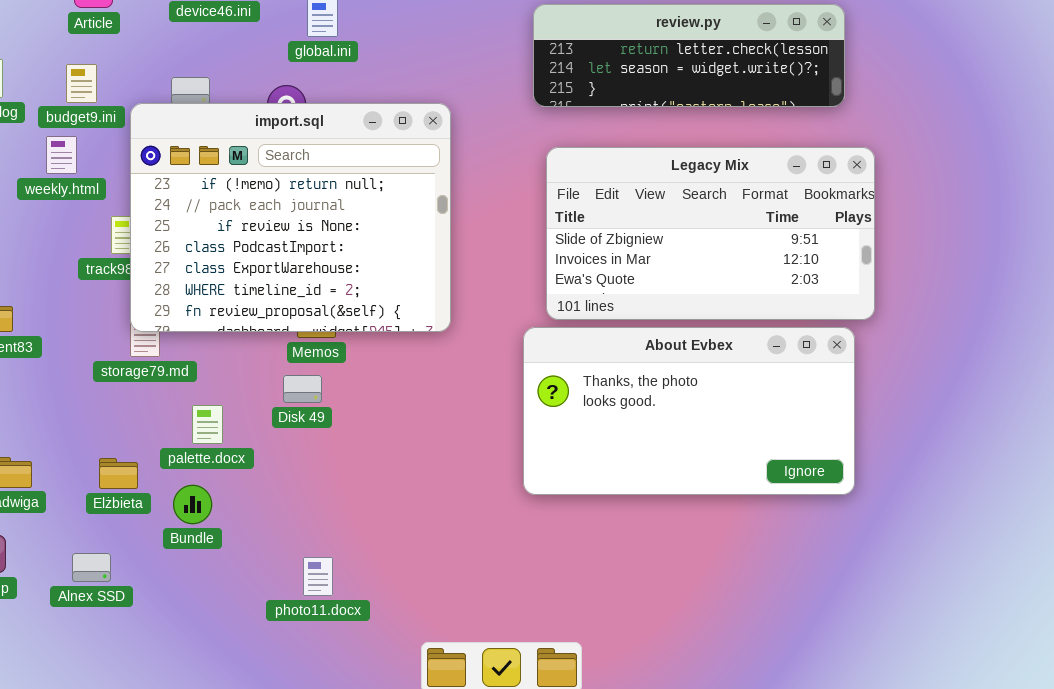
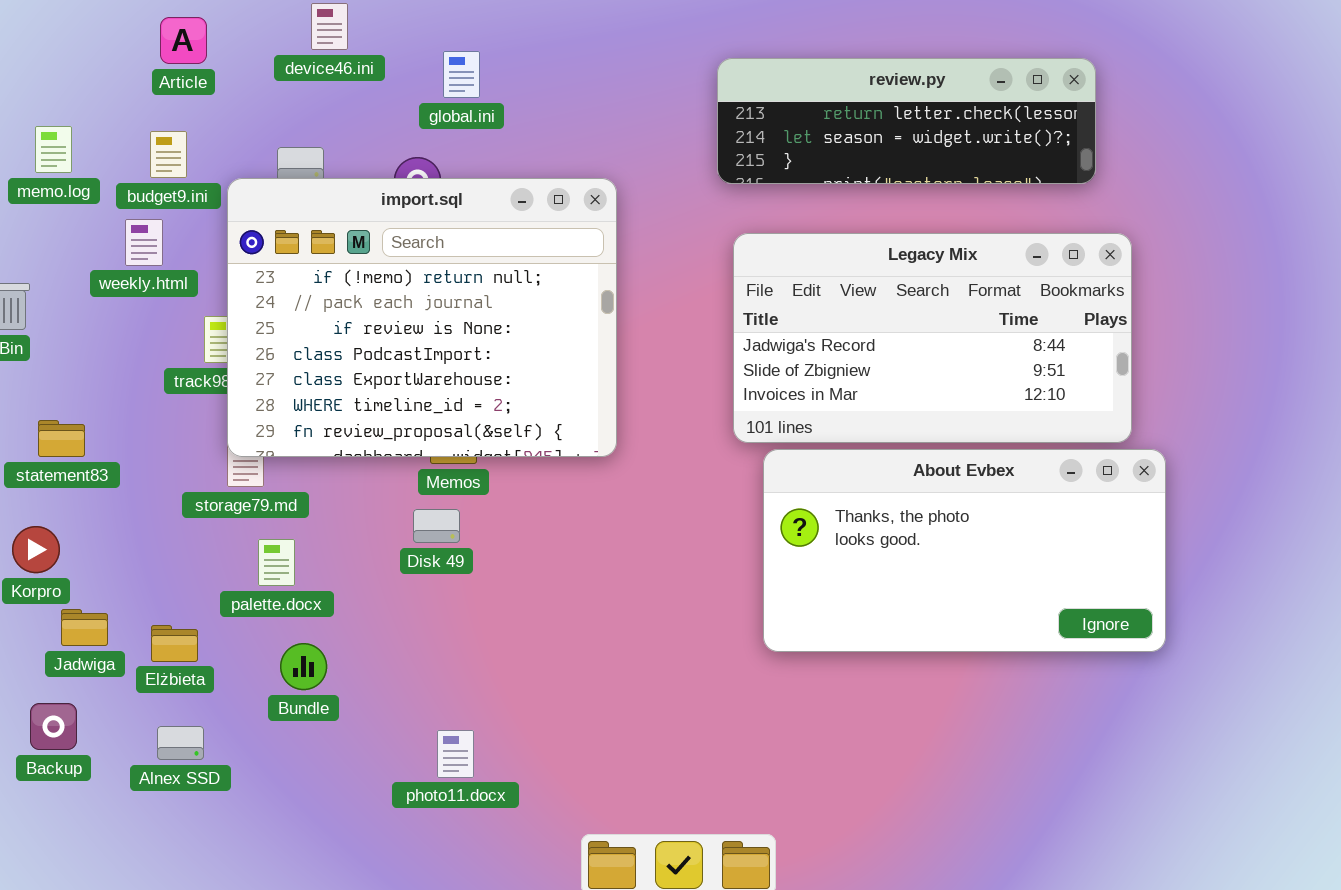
Legacy Mix: [546,147,875,320] -> [733,233,1132,443], scrolled up 1 row
About Evbex: [523,327,855,495] -> [763,449,1166,652], moved
palette.docx: [192,405,223,444] -> [258,539,295,586], moved
Elżbieta: [99,458,138,489] -> [151,625,198,662], moved

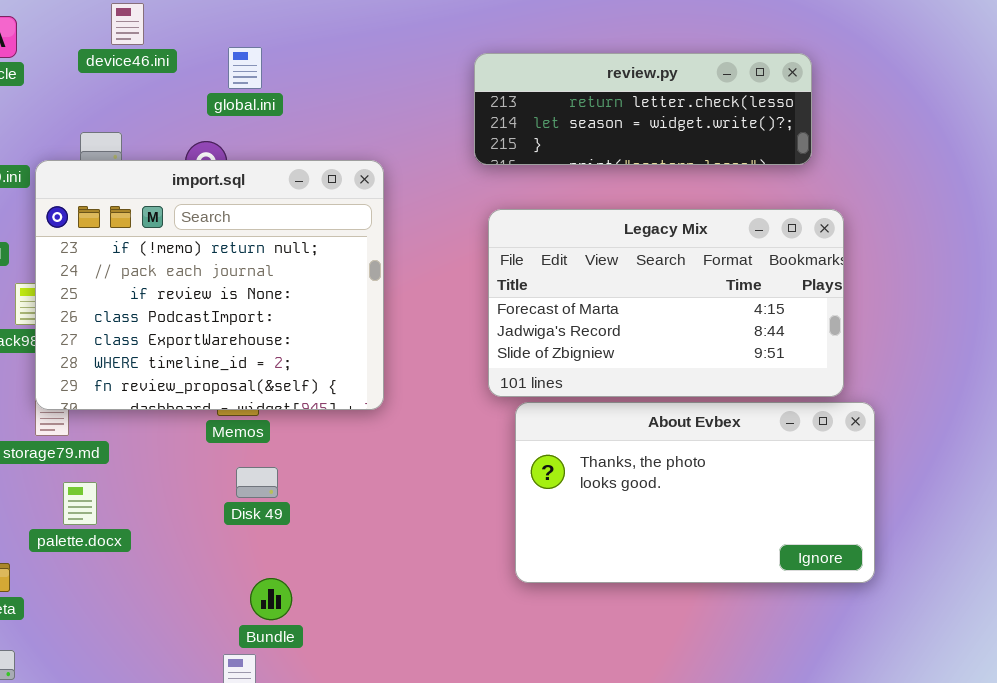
Legacy Mix: [733,233,1132,443] -> [488,209,844,397], scrolled up 1 row
Disk 49: [413,509,460,543] -> [236,467,278,498], moved
Bundle: [280,643,327,690] -> [250,578,292,620], moved

